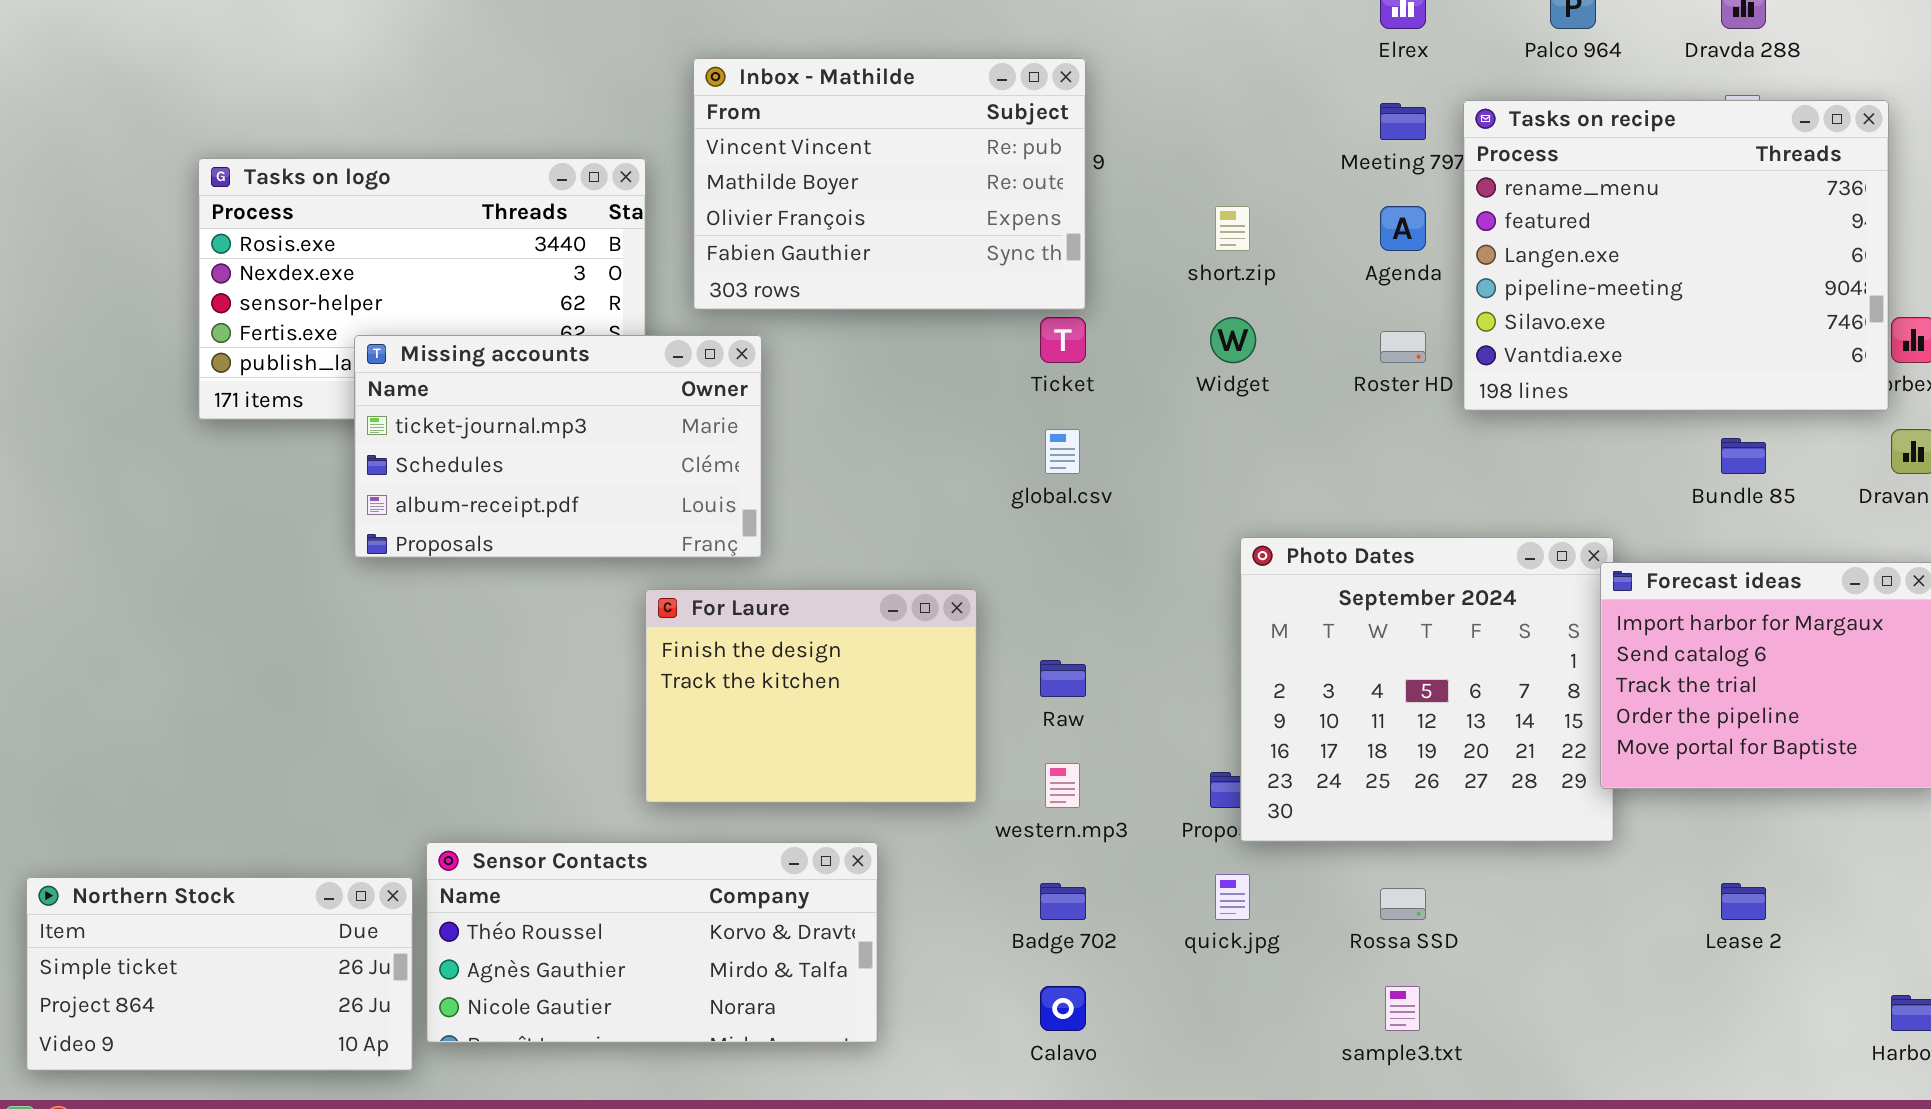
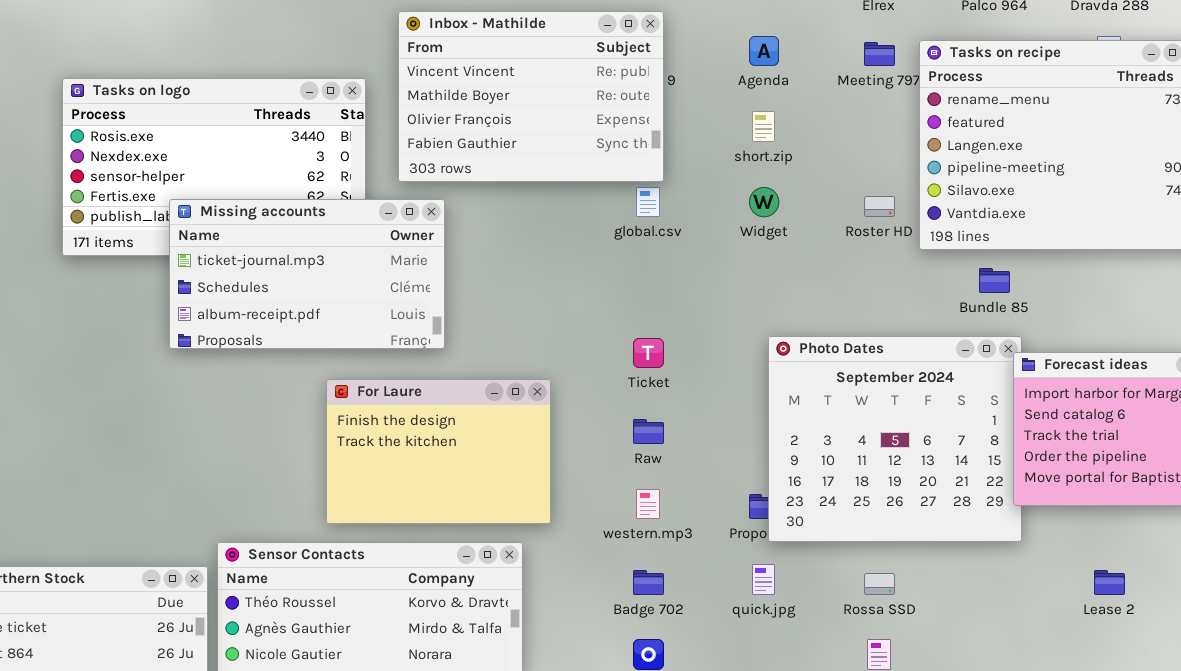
Agenda: [1380,206,1426,251] -> [749,36,779,66], moved
Ticket: [1040,317,1086,363] -> [633,338,664,368], moved
global.csv: [1045,429,1080,474] -> [636,187,660,217], moved
Bundle 85: [1721,438,1766,474] -> [979,268,1010,293], moved
For Laure: [645,589,977,803] -> [326,379,551,524], moved

